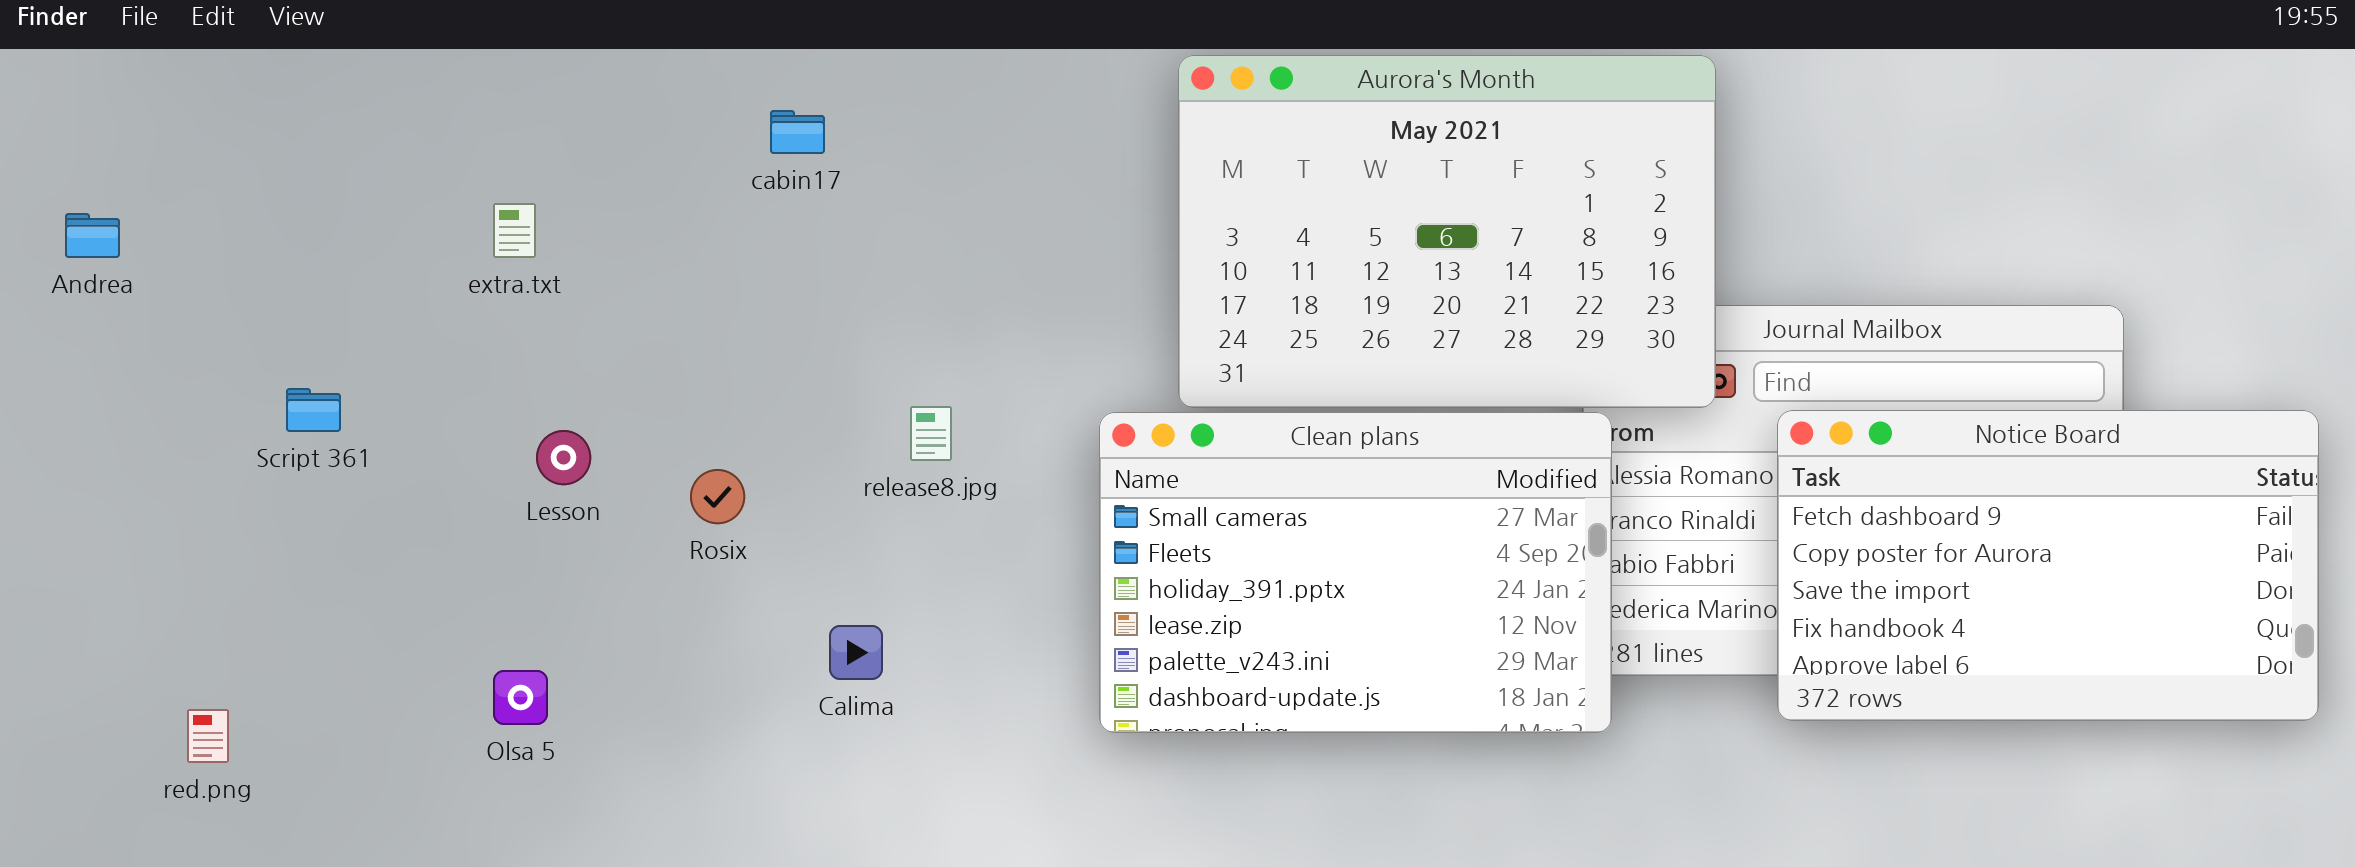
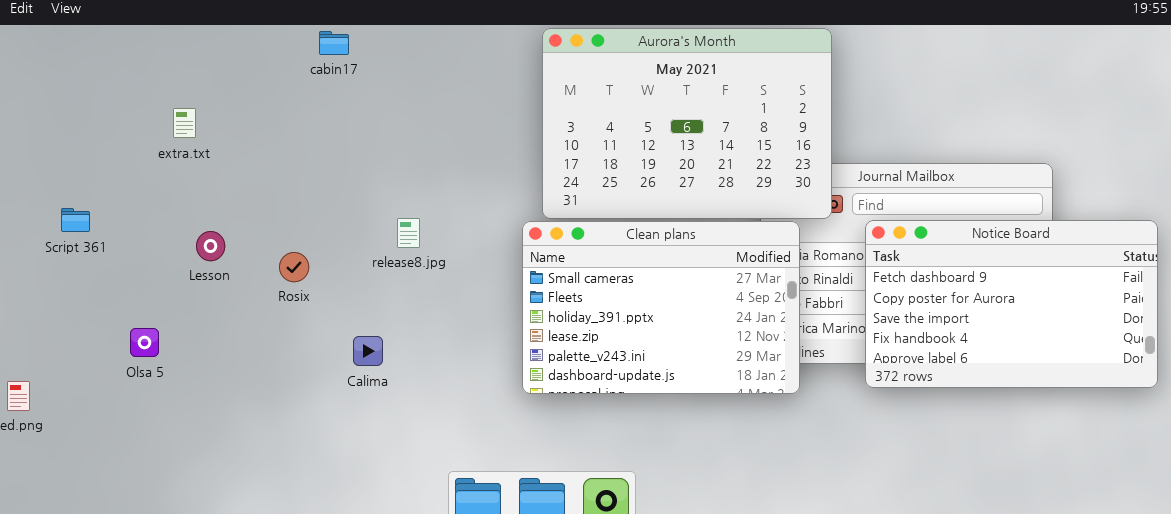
cabin17: [770,110,825,154] -> [319,31,349,55], moved
Clean plans: [1099,412,1612,733] -> [522,221,800,394], moved
Olsa 5: [493,670,548,725] -> [130,328,159,357], moved

